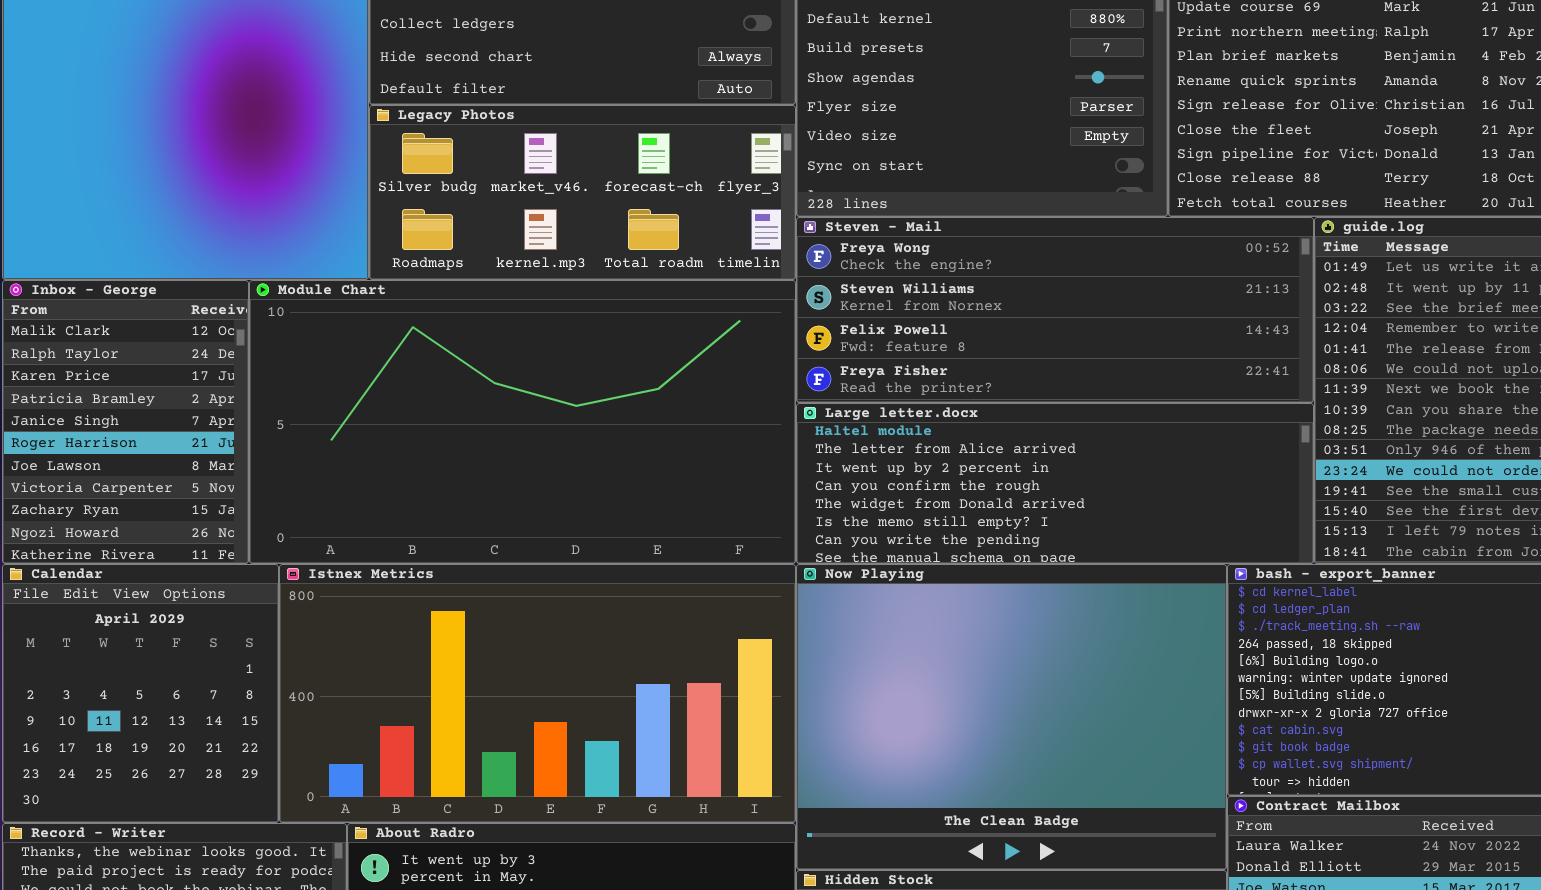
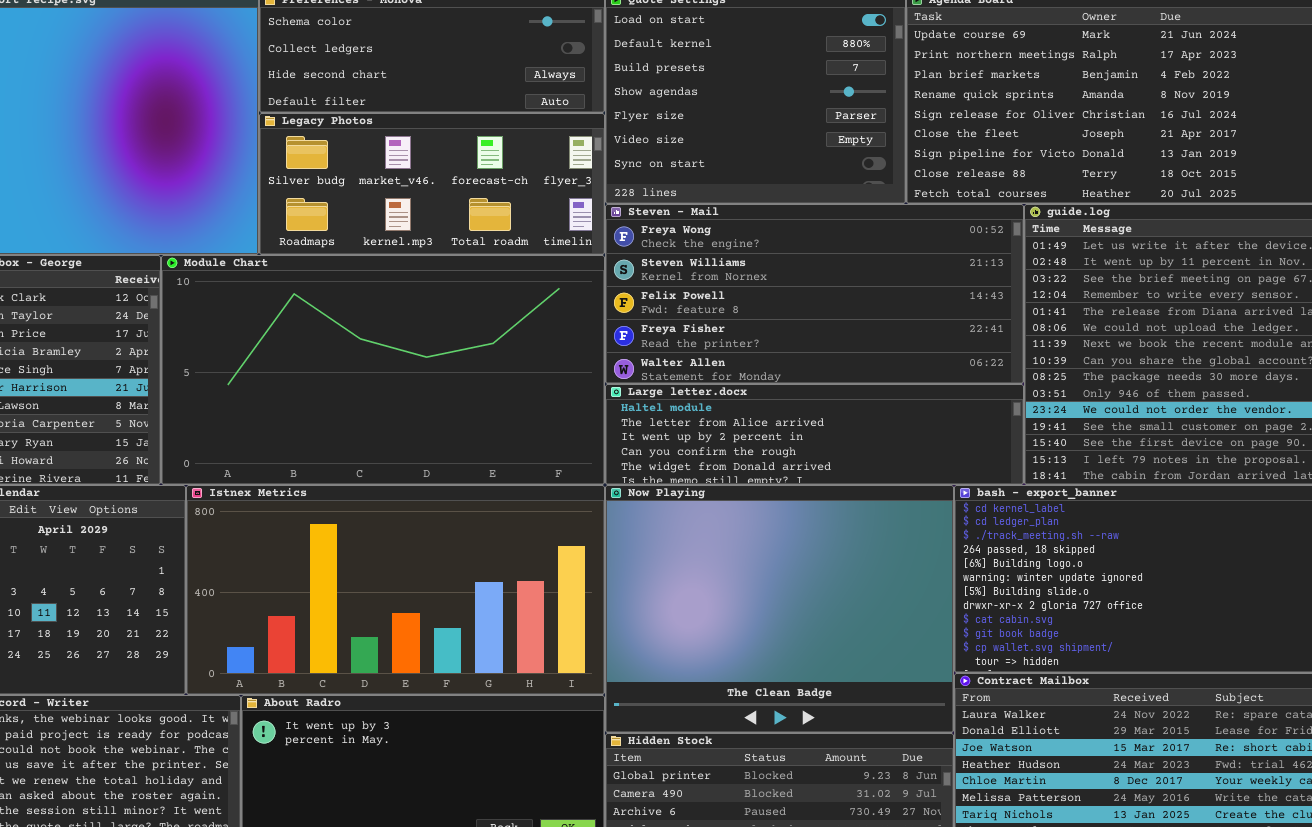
Steven - Mail: [796,217,1314,403] -> [605,204,1024,384], resized
Large letter.docx: [796,403,1314,564] -> [605,384,1024,485], resized

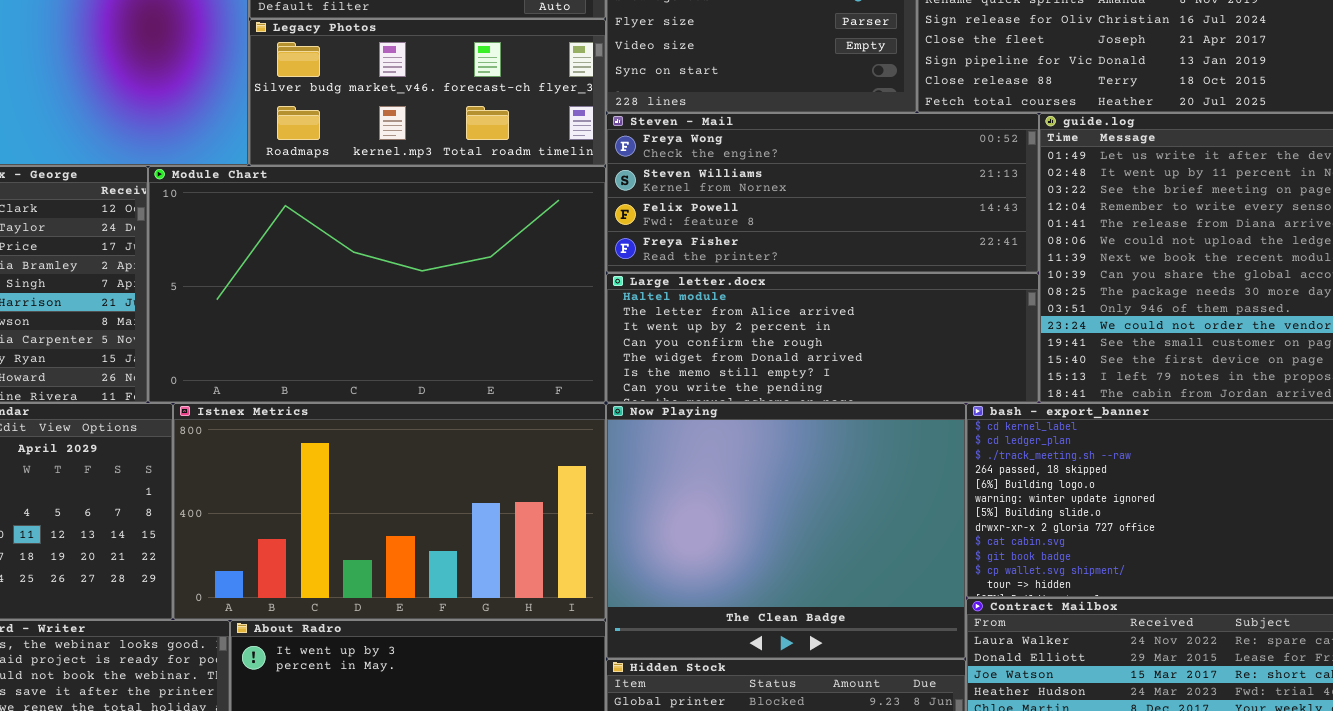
Steven - Mail: [605,204,1024,384] -> [606,113,1039,273], resized
Large letter.docx: [605,384,1024,485] -> [606,273,1039,403], resized

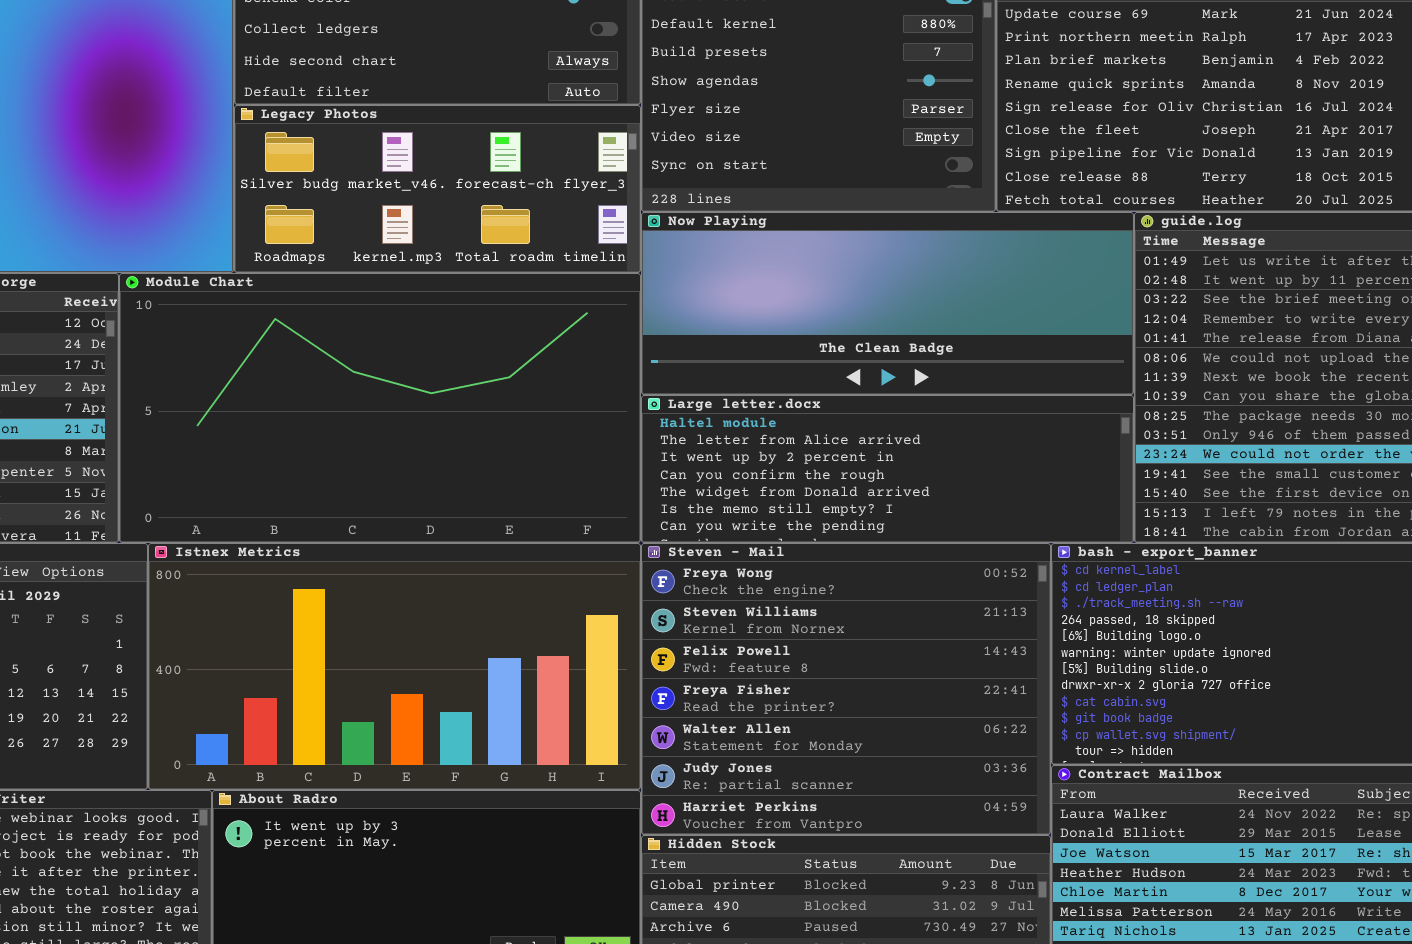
Steven - Mail: [606,113,1039,273] -> [641,543,1051,835], moved, resized
Now Playing: [606,403,966,659] -> [641,212,1134,395], moved, resized

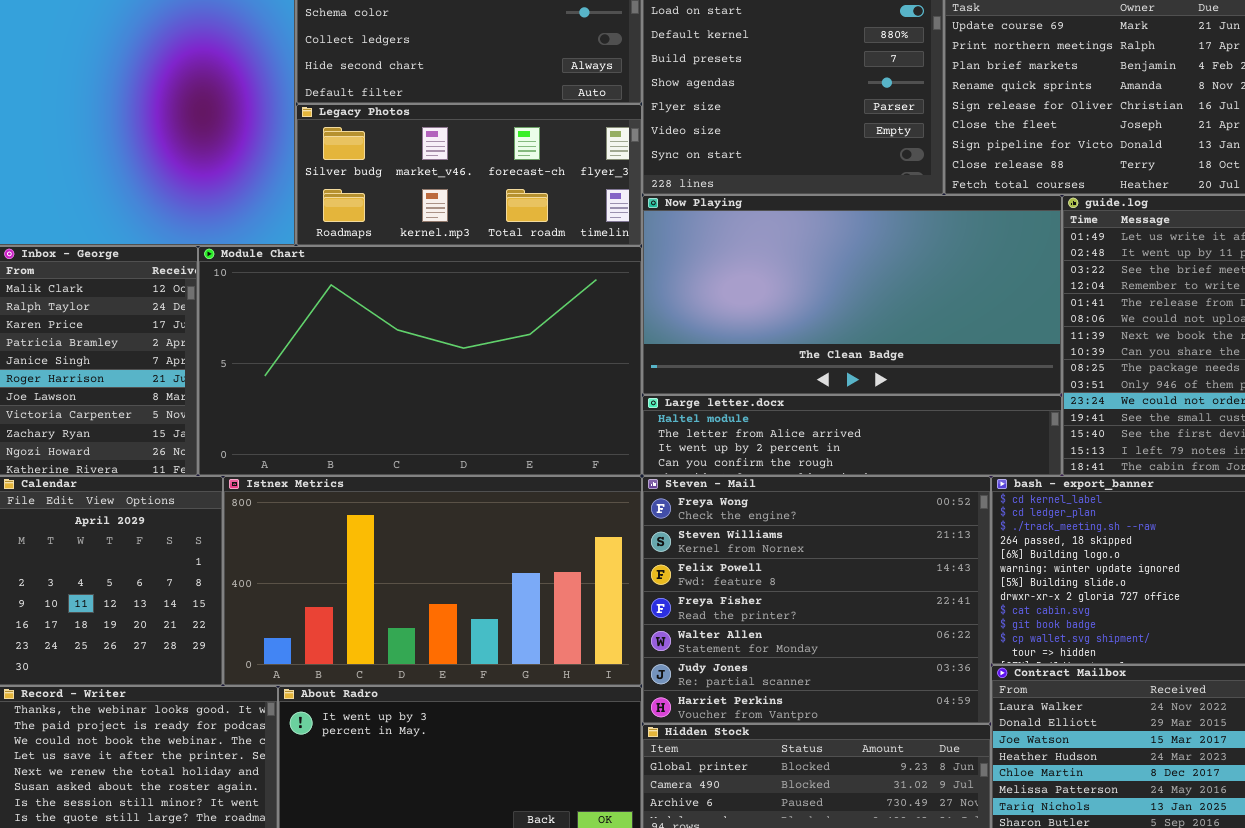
Now Playing: [641,212,1134,395] -> [642,195,1062,395], resized
Large letter.docx: [641,395,1134,543] -> [642,395,1062,476], resized

